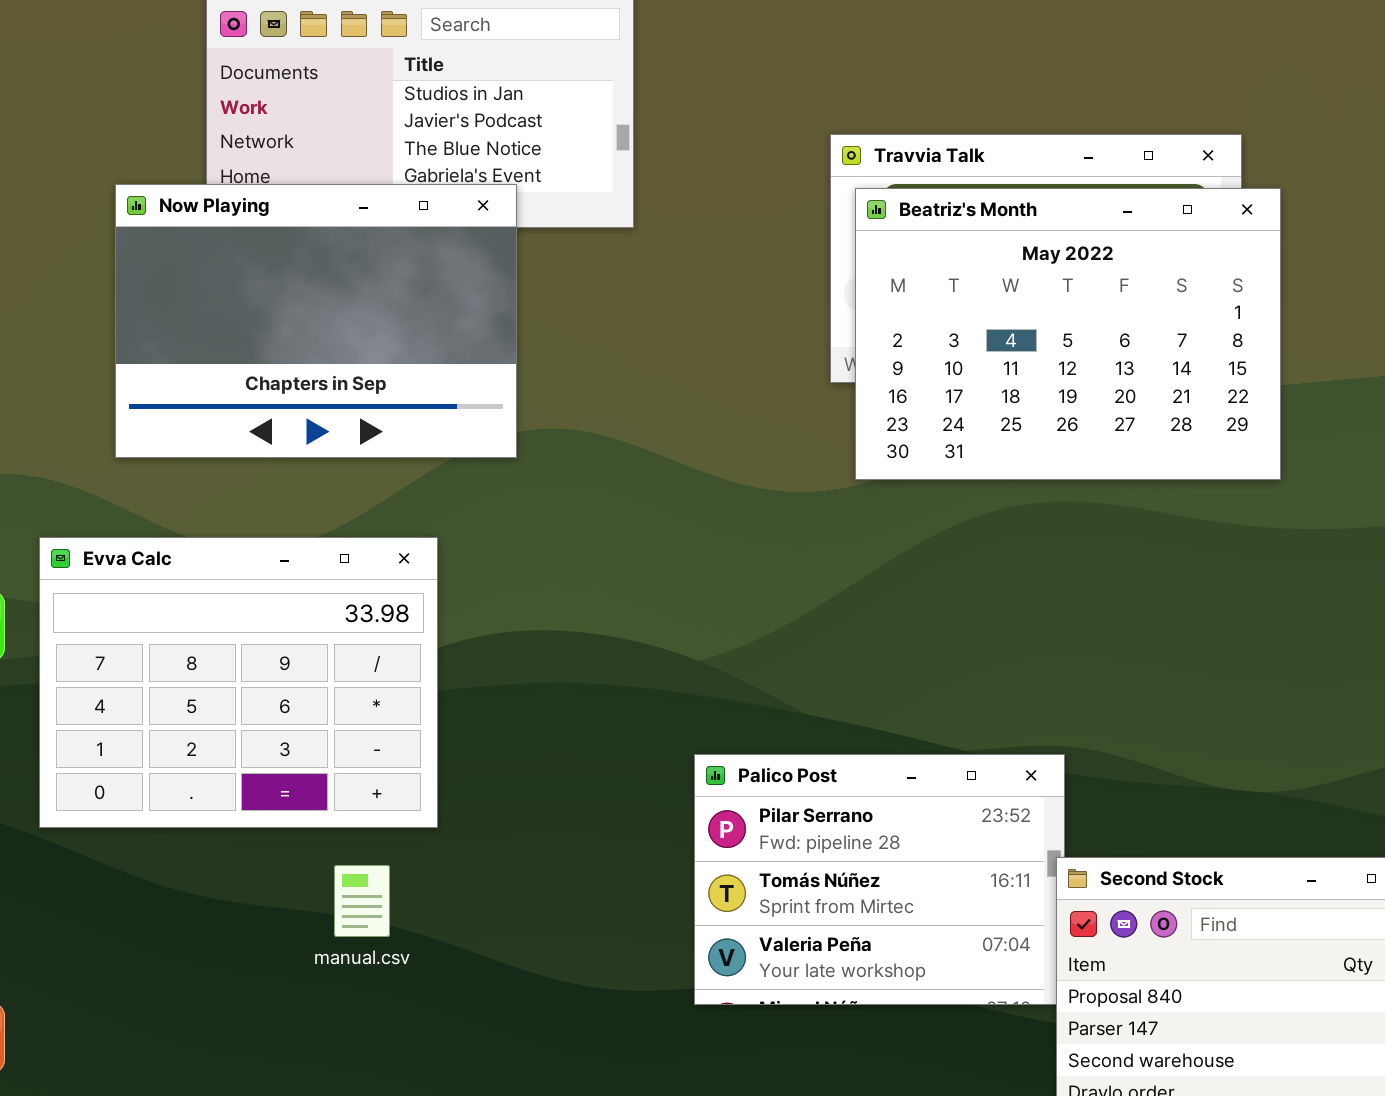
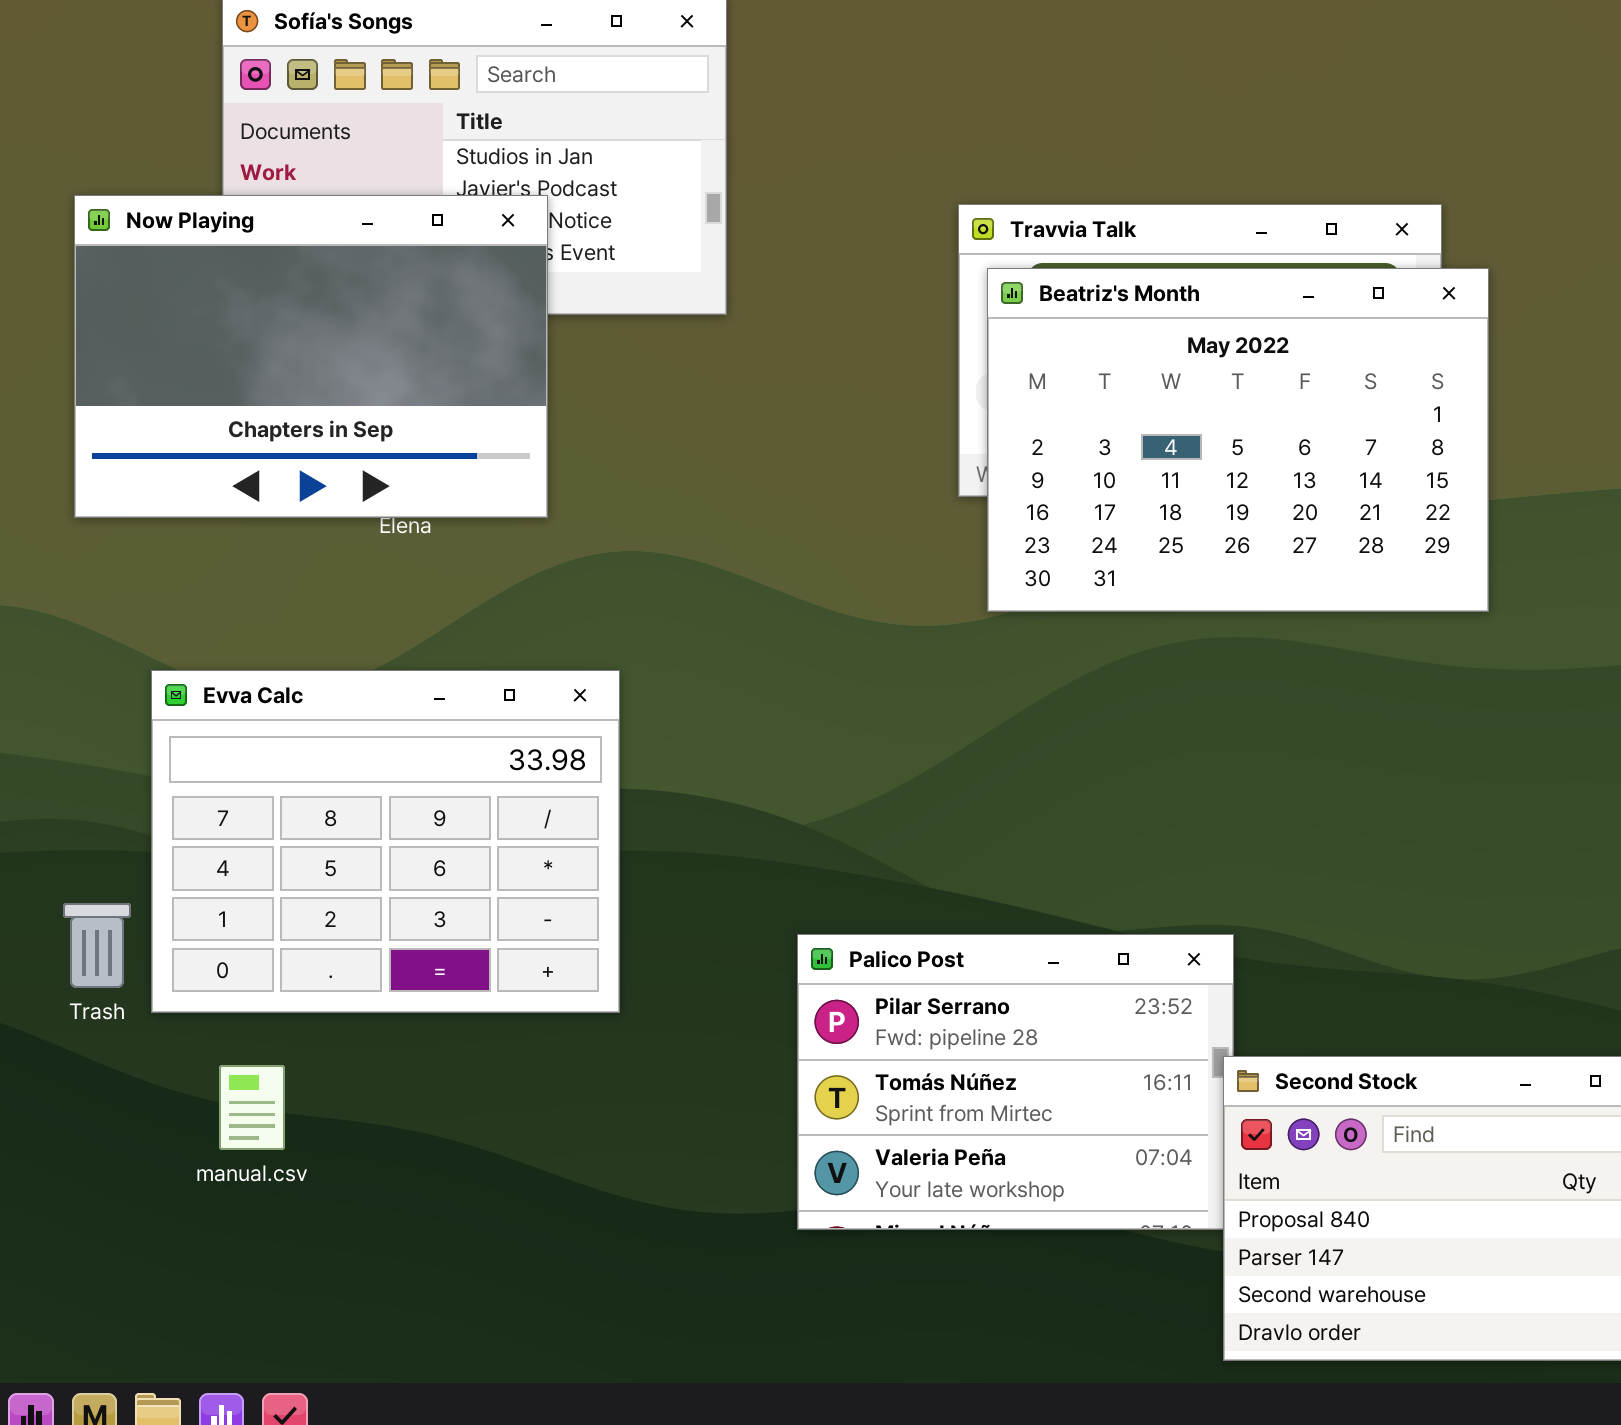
Now Playing: [115,184,517,458] -> [74,195,548,518], moved
Evva Calc: [39,537,438,828] -> [151,670,620,1013], moved
manual.csv: [334,865,390,937] -> [219,1065,285,1150], moved

